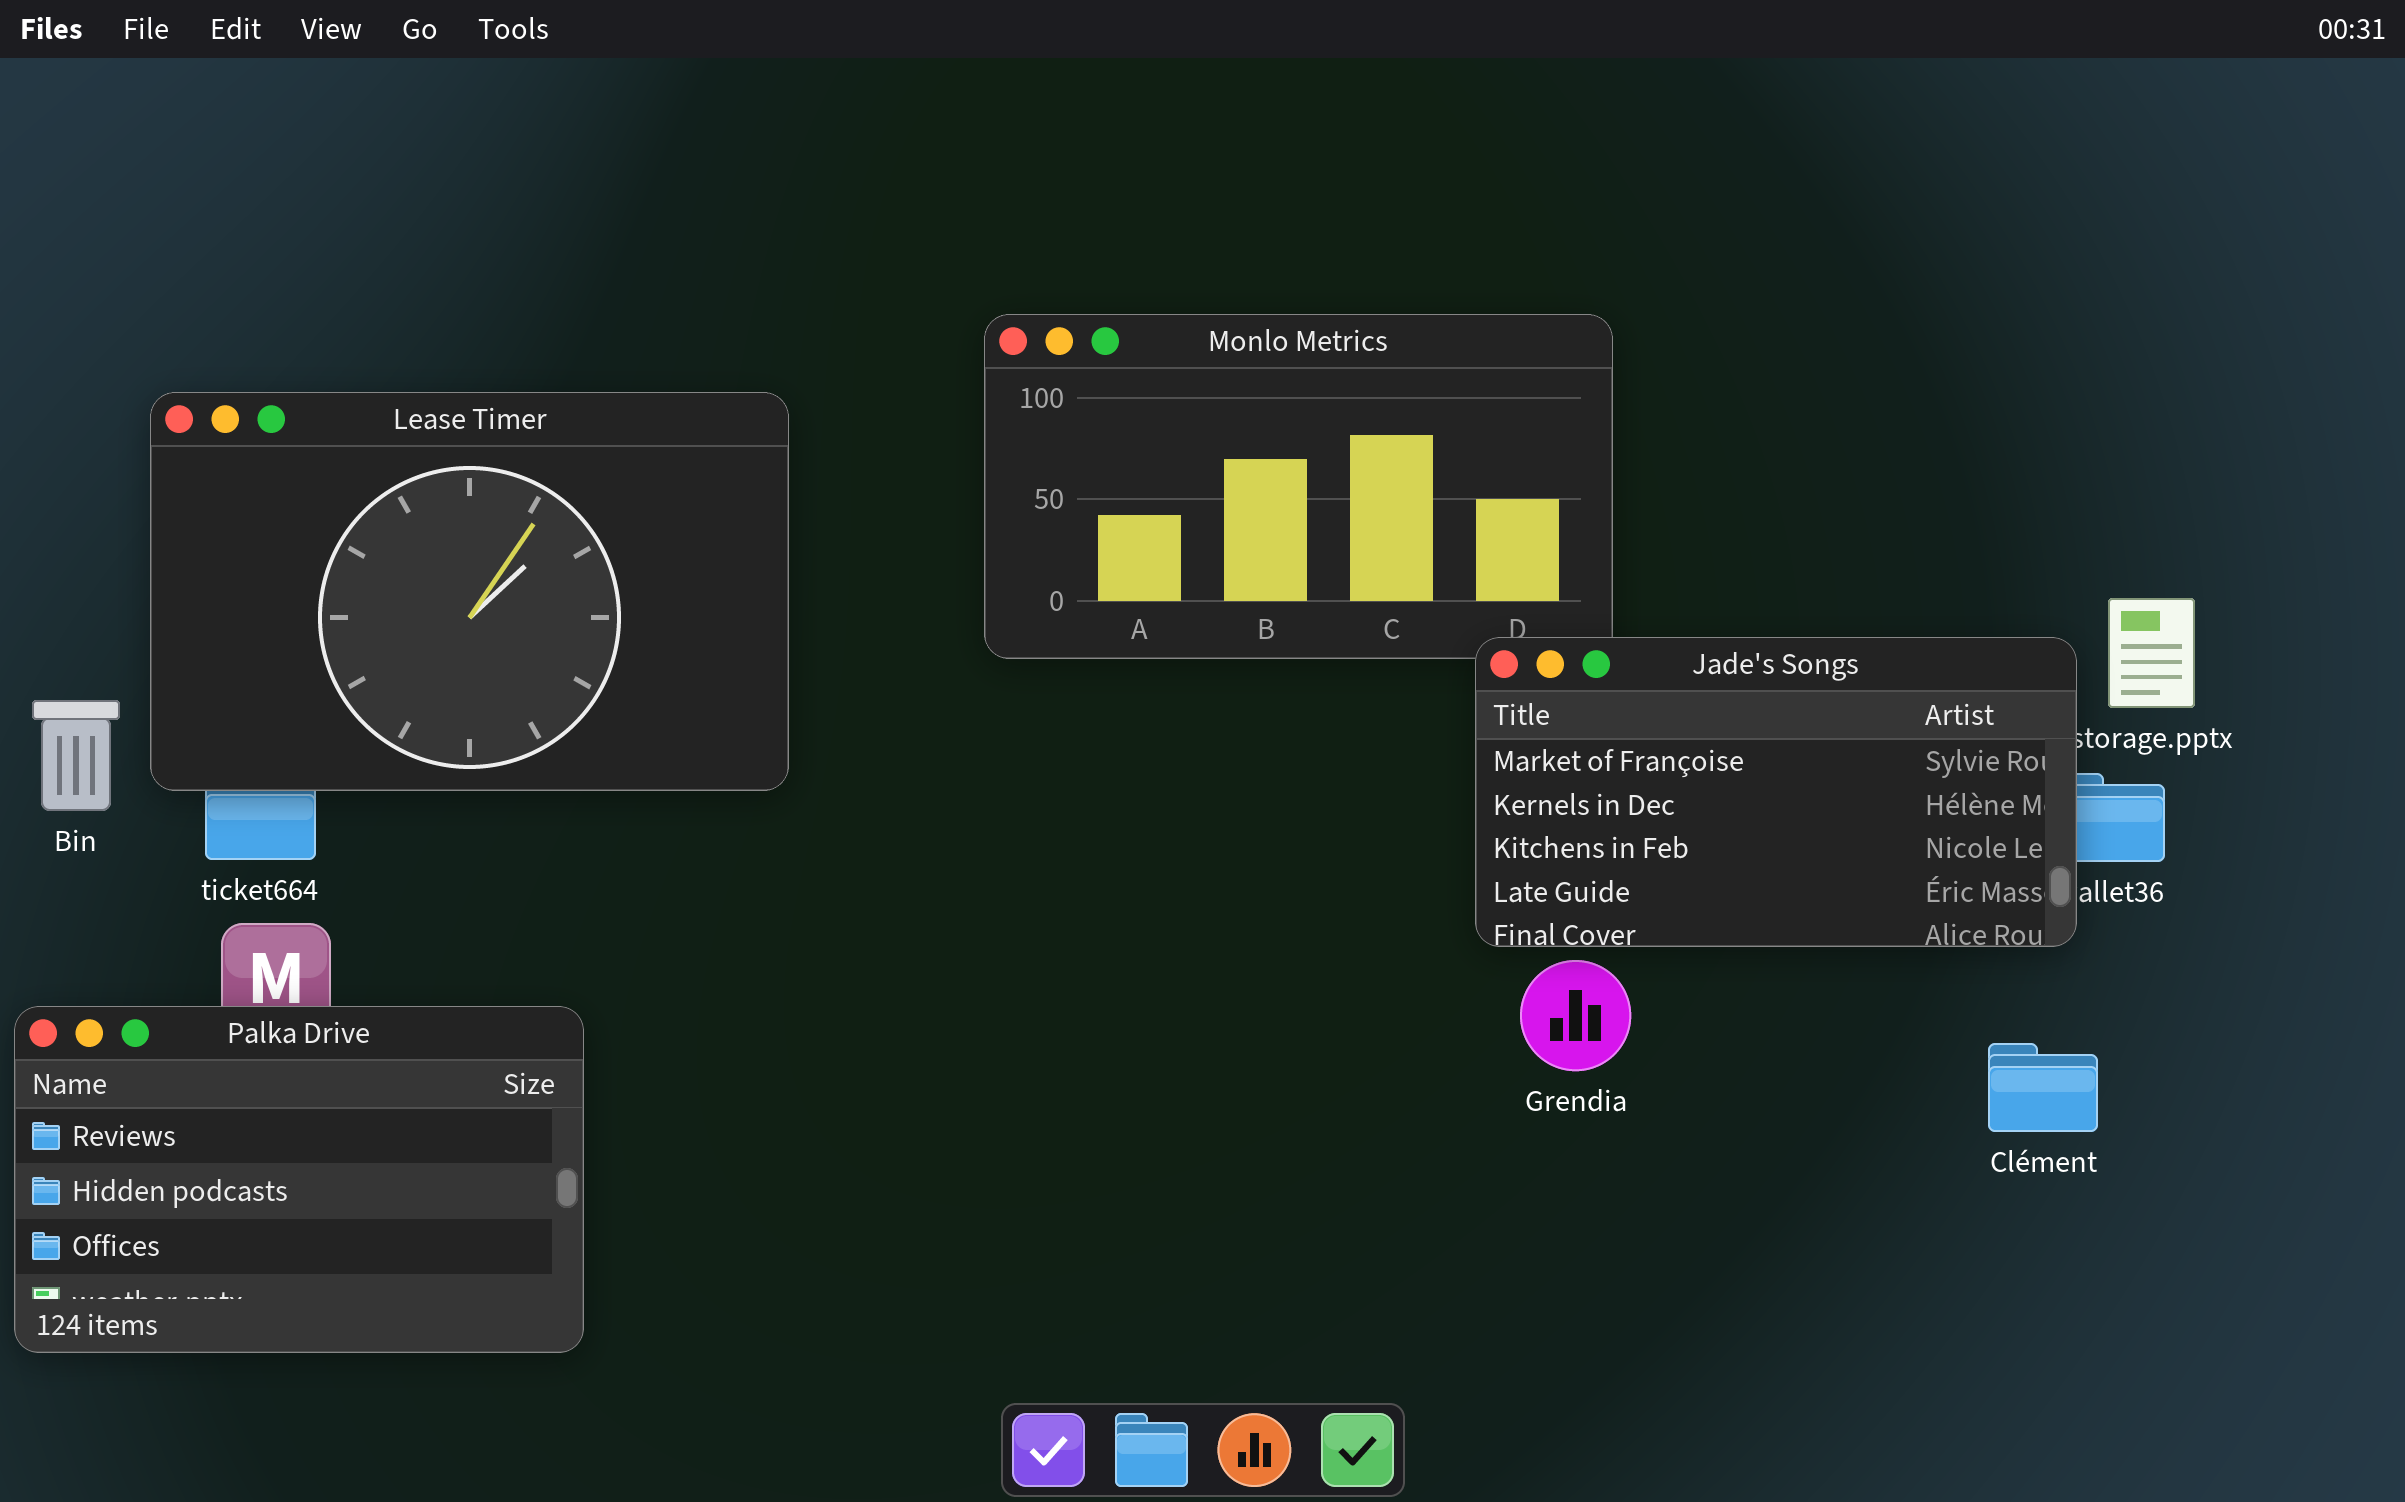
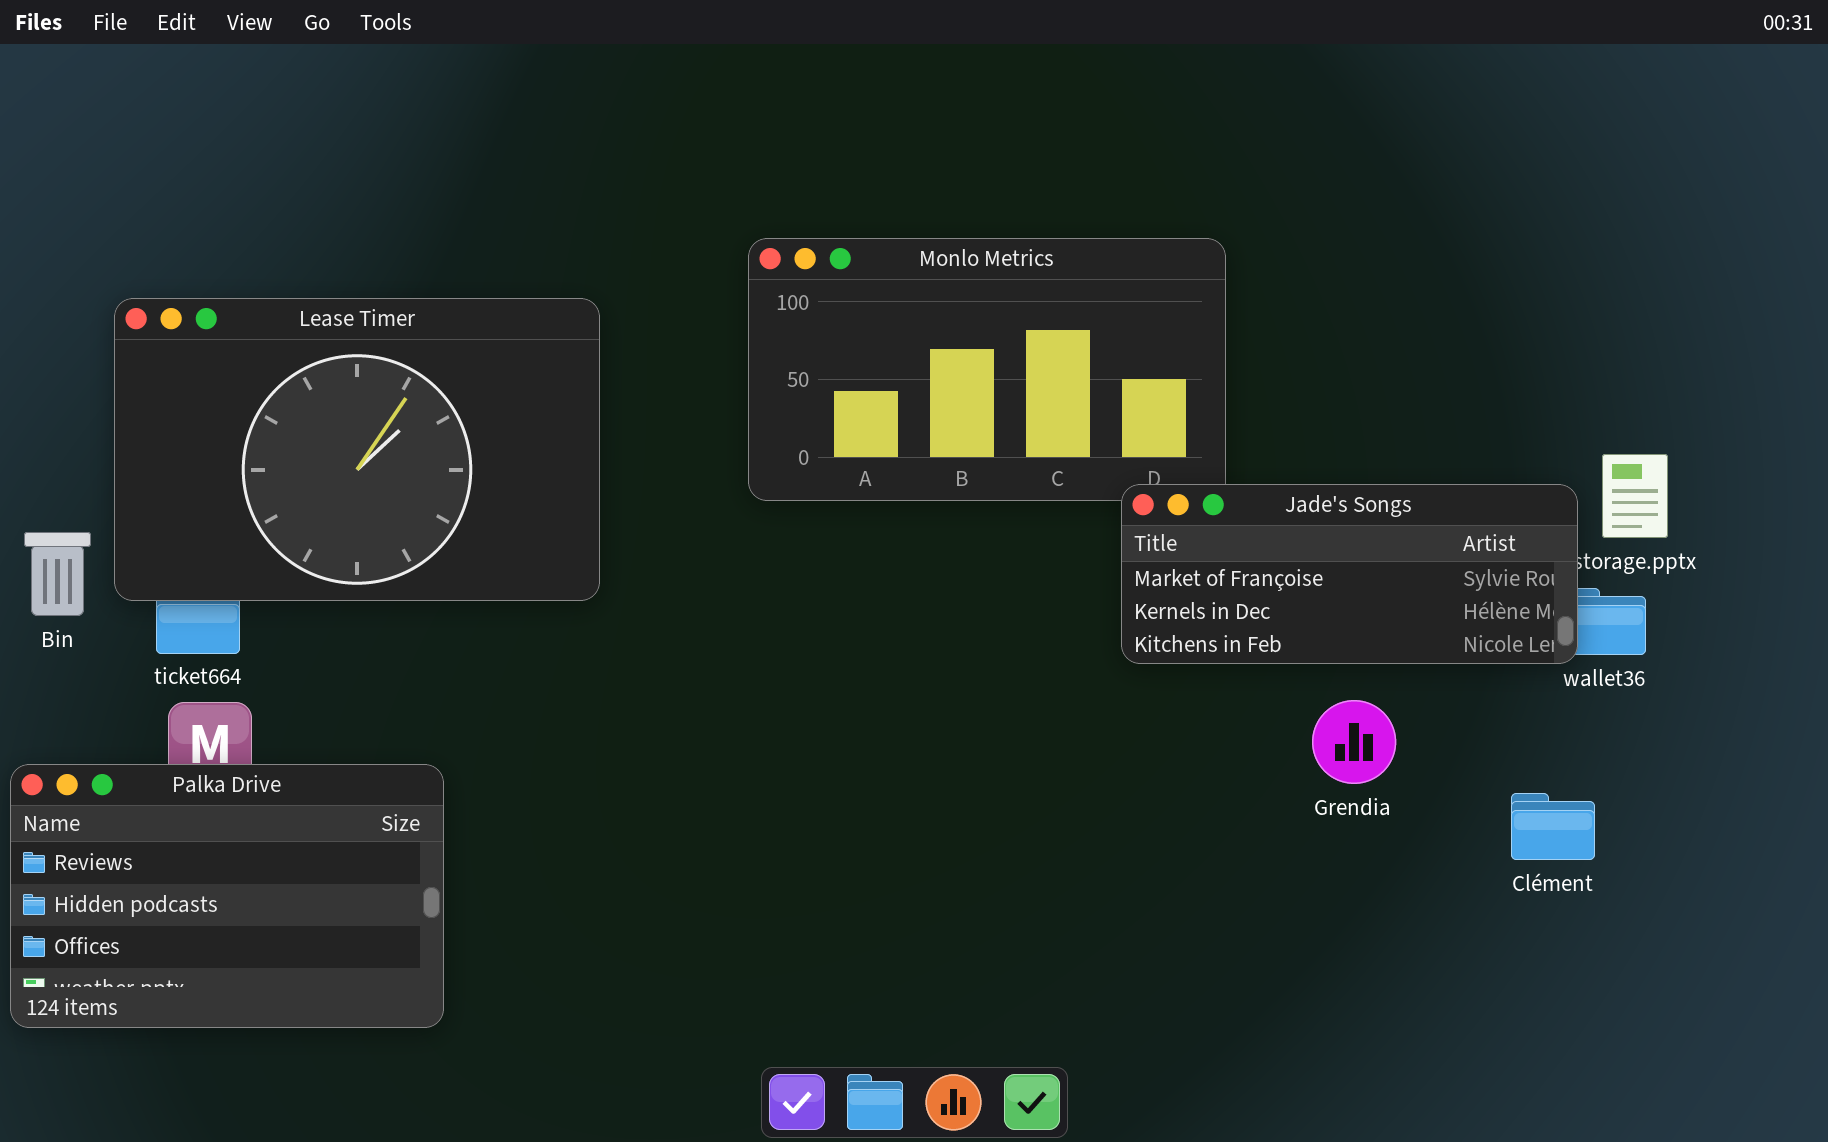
Jade's Songs: [1475,637,2077,947] -> [1121,484,1578,664], resized
Grendia: [1520,960,1631,1071] -> [1312,700,1396,784], moved

